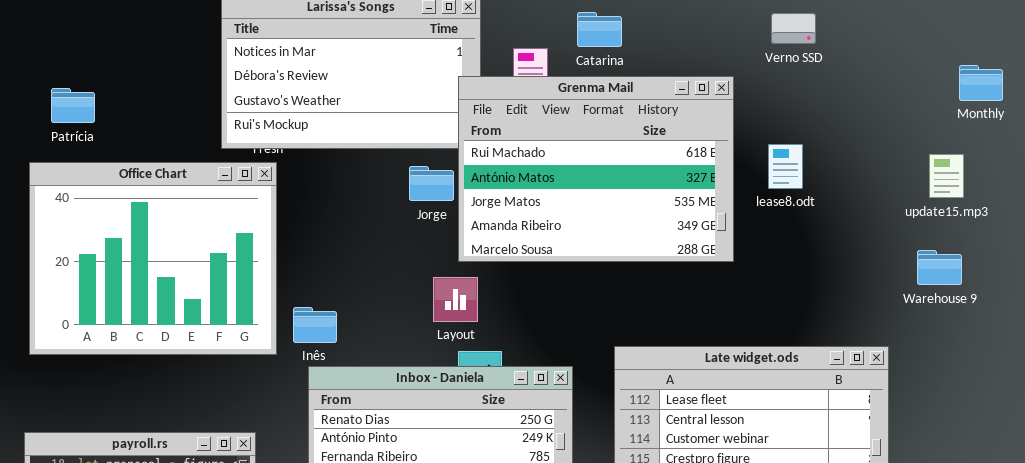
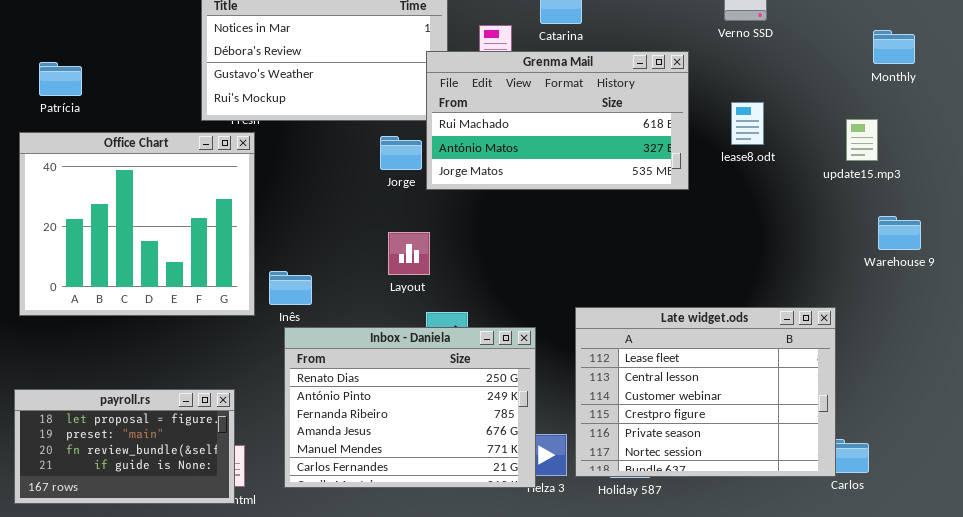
Monthly: [959,65,1003,101] -> [873,30,915,64], moved
Grenma Mail: [458,76,734,262] -> [426,51,689,190], resized
lease8.odt: [768,144,803,189] -> [731,102,764,145], moved
update15.mp3: [929,154,964,198] -> [846,119,878,161], moved
Warehouse 9: [917,250,962,285] -> [878,216,921,250], moved
Layout: [433,277,478,322] -> [388,232,430,275], moved

